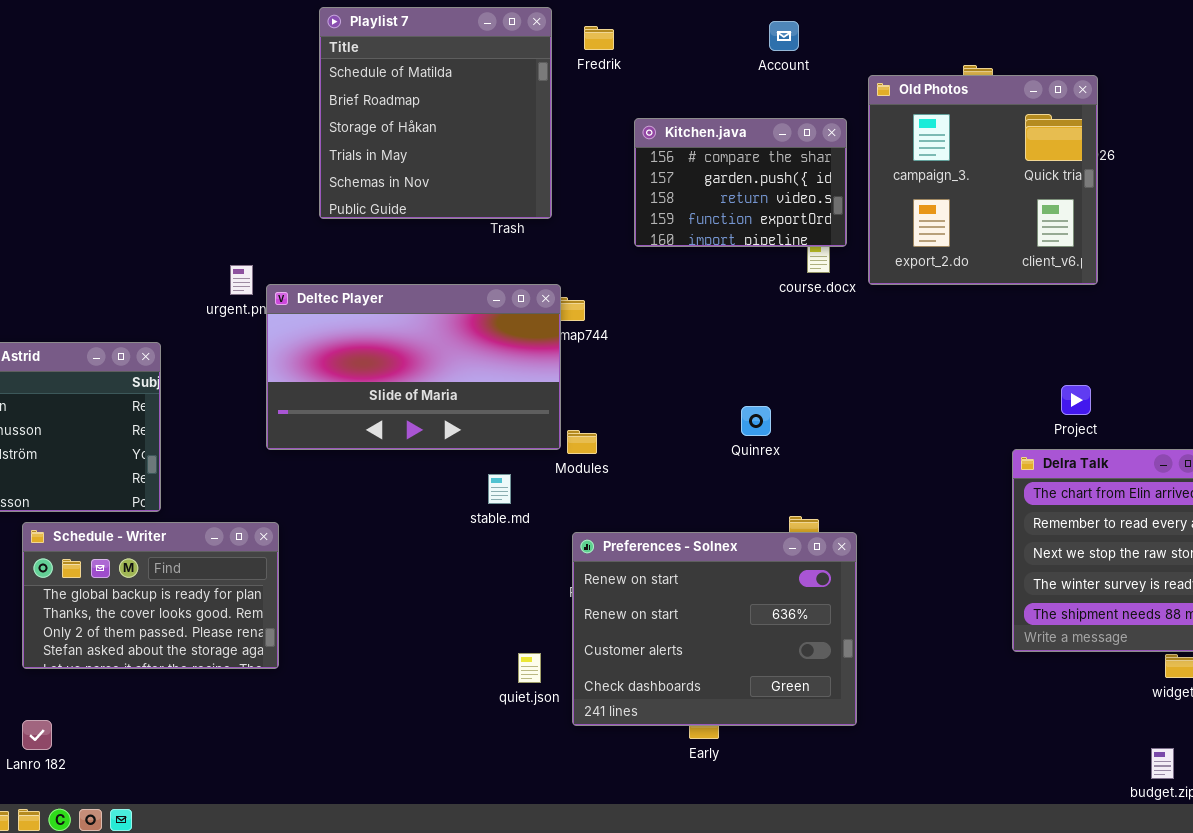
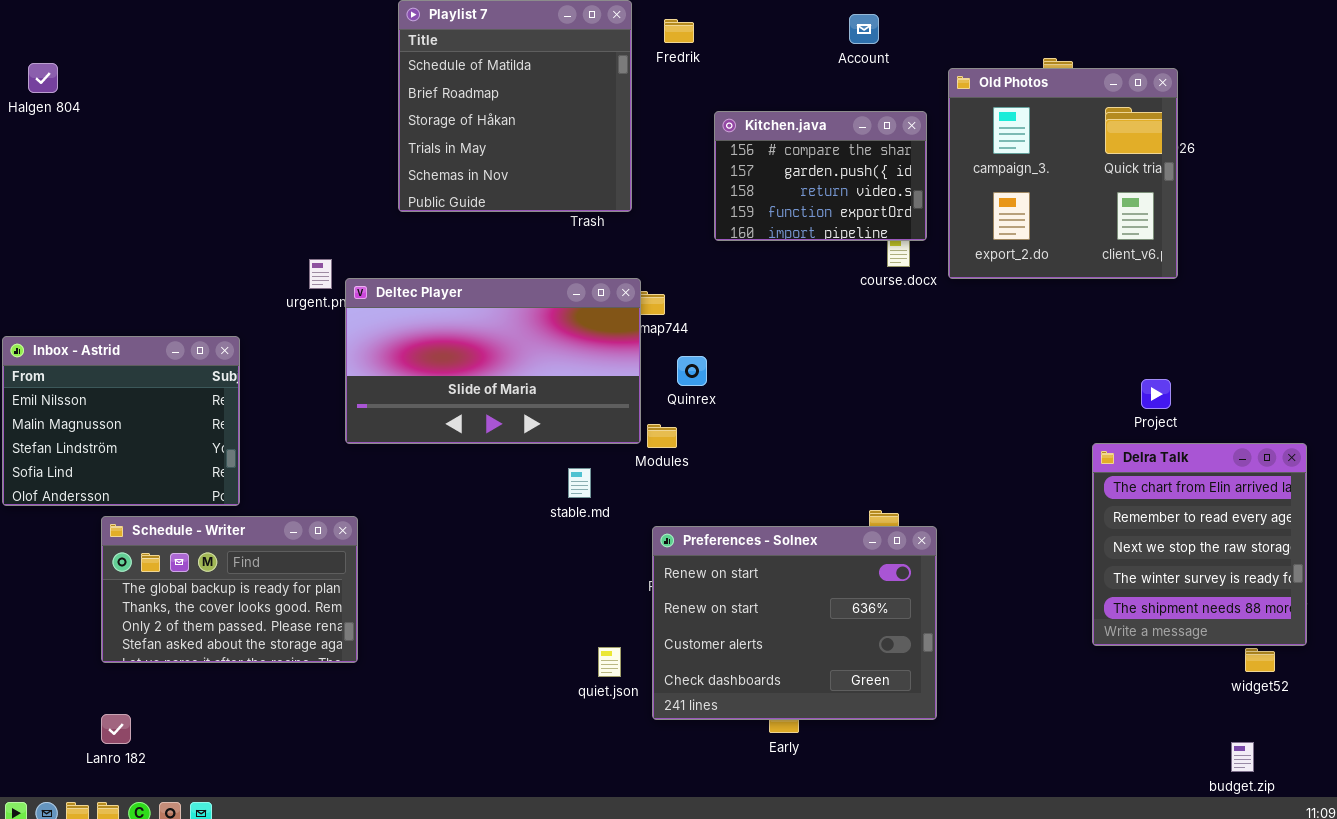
Quinrex: [741,406,771,436] -> [677,356,707,386], moved

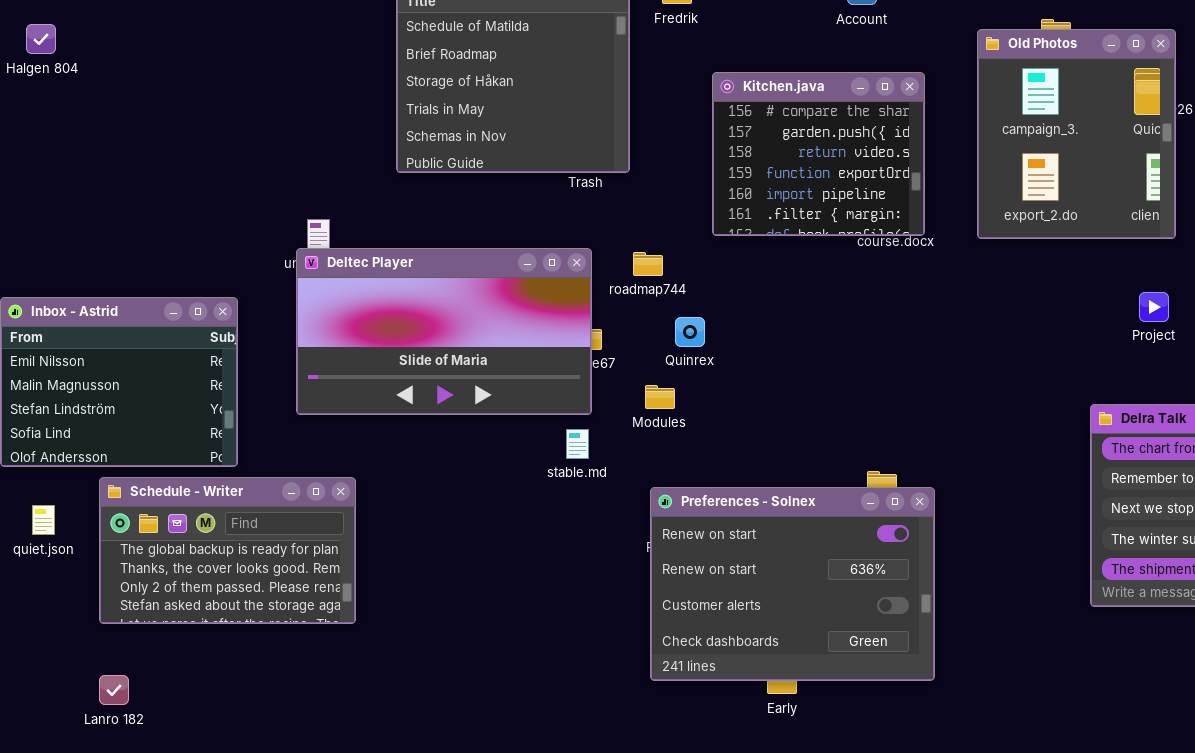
Old Photos: [948,68,1178,279] -> [977,29,1176,239], resized
Kitchen.java: [714,111,927,241] -> [712,72,925,236], resized
Deltec Player: [345,278,641,444] -> [296,248,592,415], moved
Project: [1141,379,1171,409] -> [1139,292,1169,322], moved
quiet.json: [598,647,621,677] -> [32,505,55,535], moved

